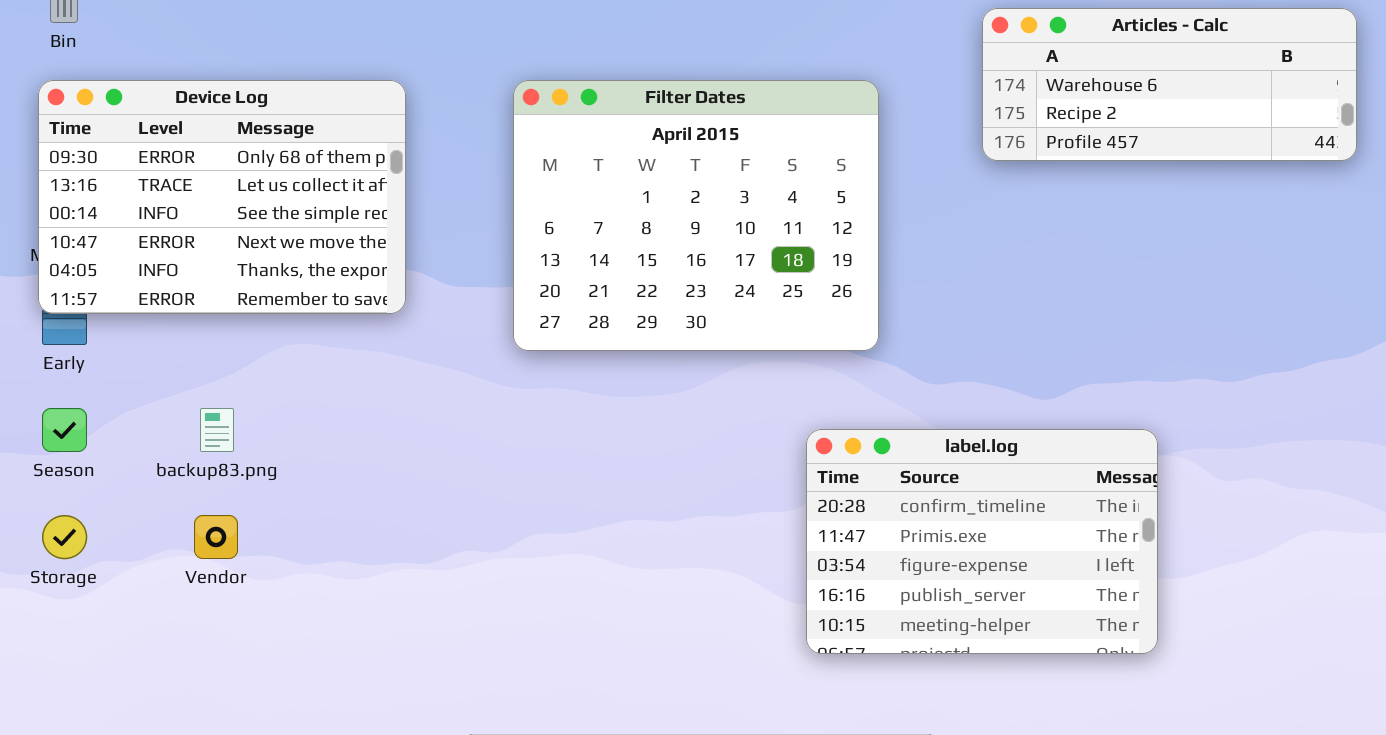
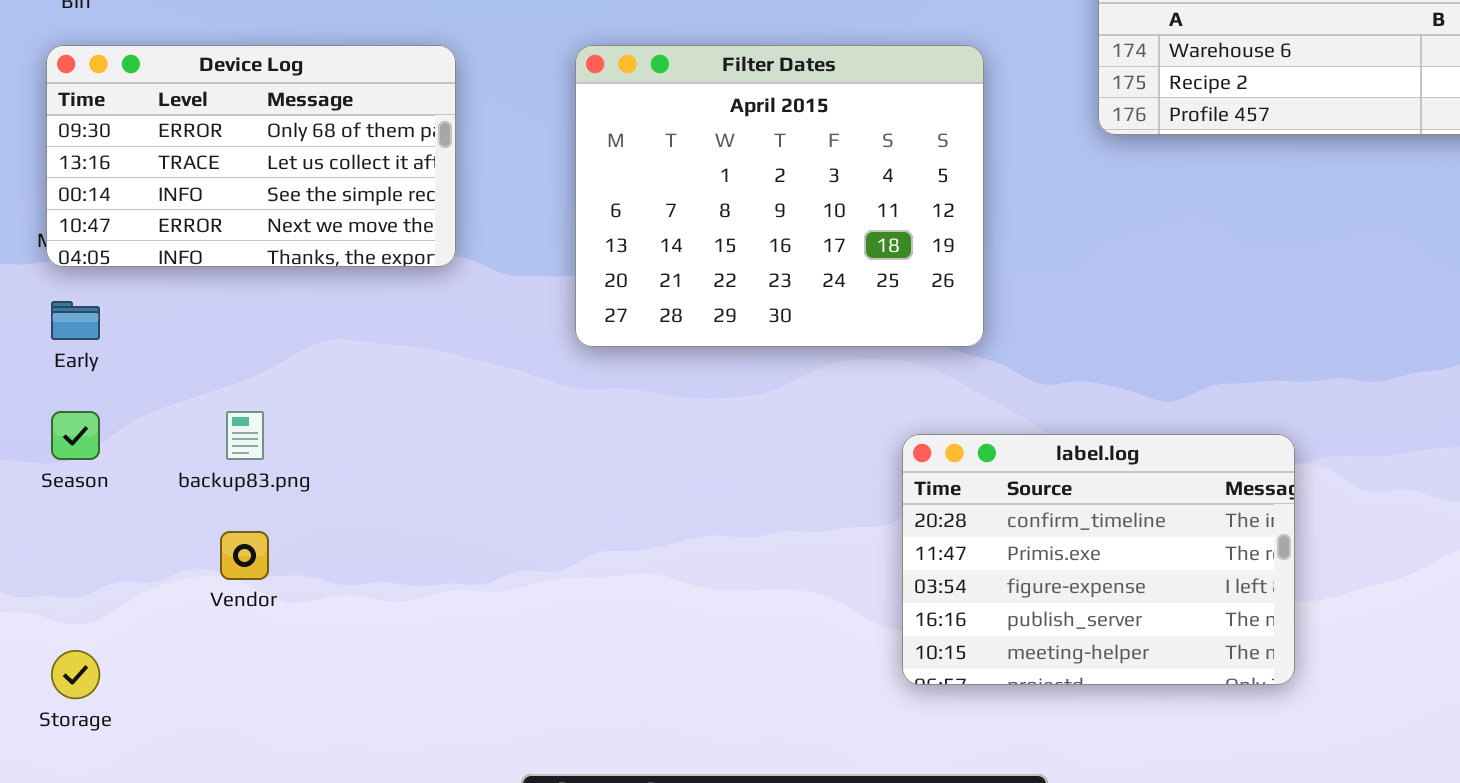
Device Log: [38,80,406,314] -> [46,45,456,267], resized
Storage: [42,515,87,559] -> [51,650,100,699], moved

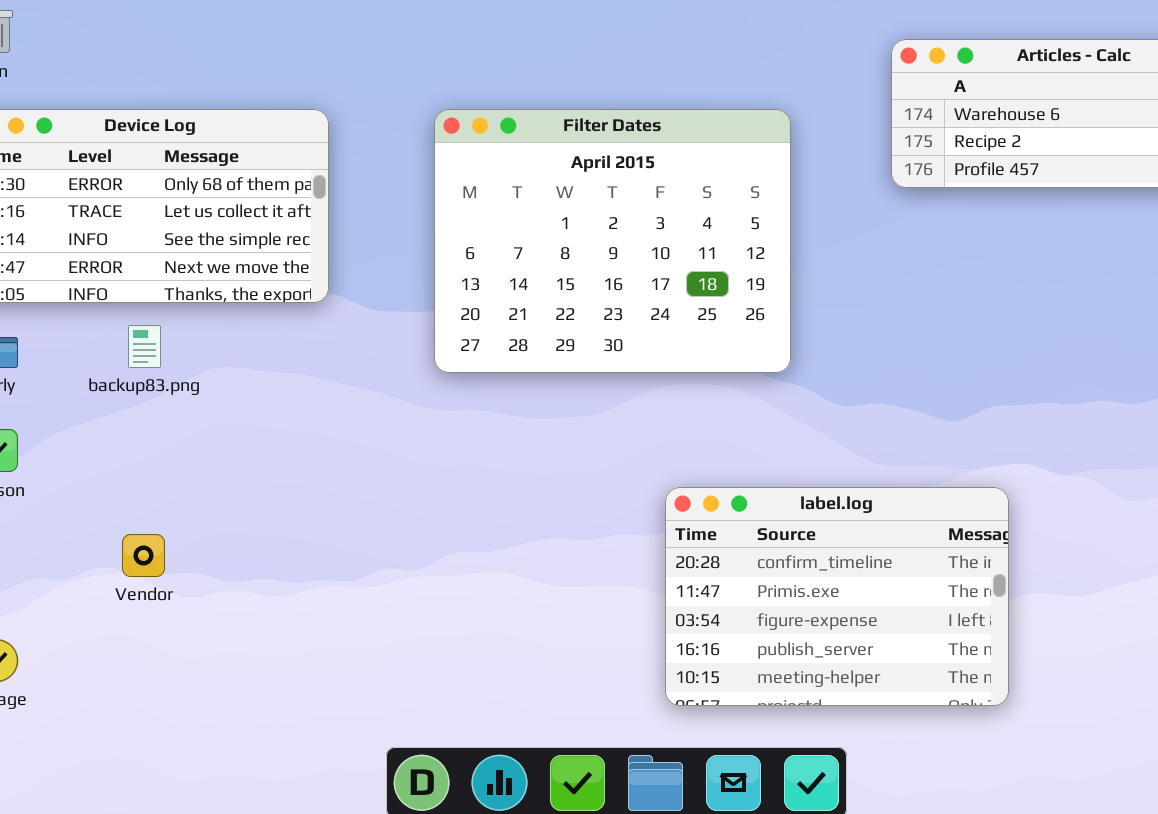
backup83.png: [226,411,264,460] -> [128,325,161,368], moved
label.log: [902,434,1295,685] -> [665,487,1009,706], moved

